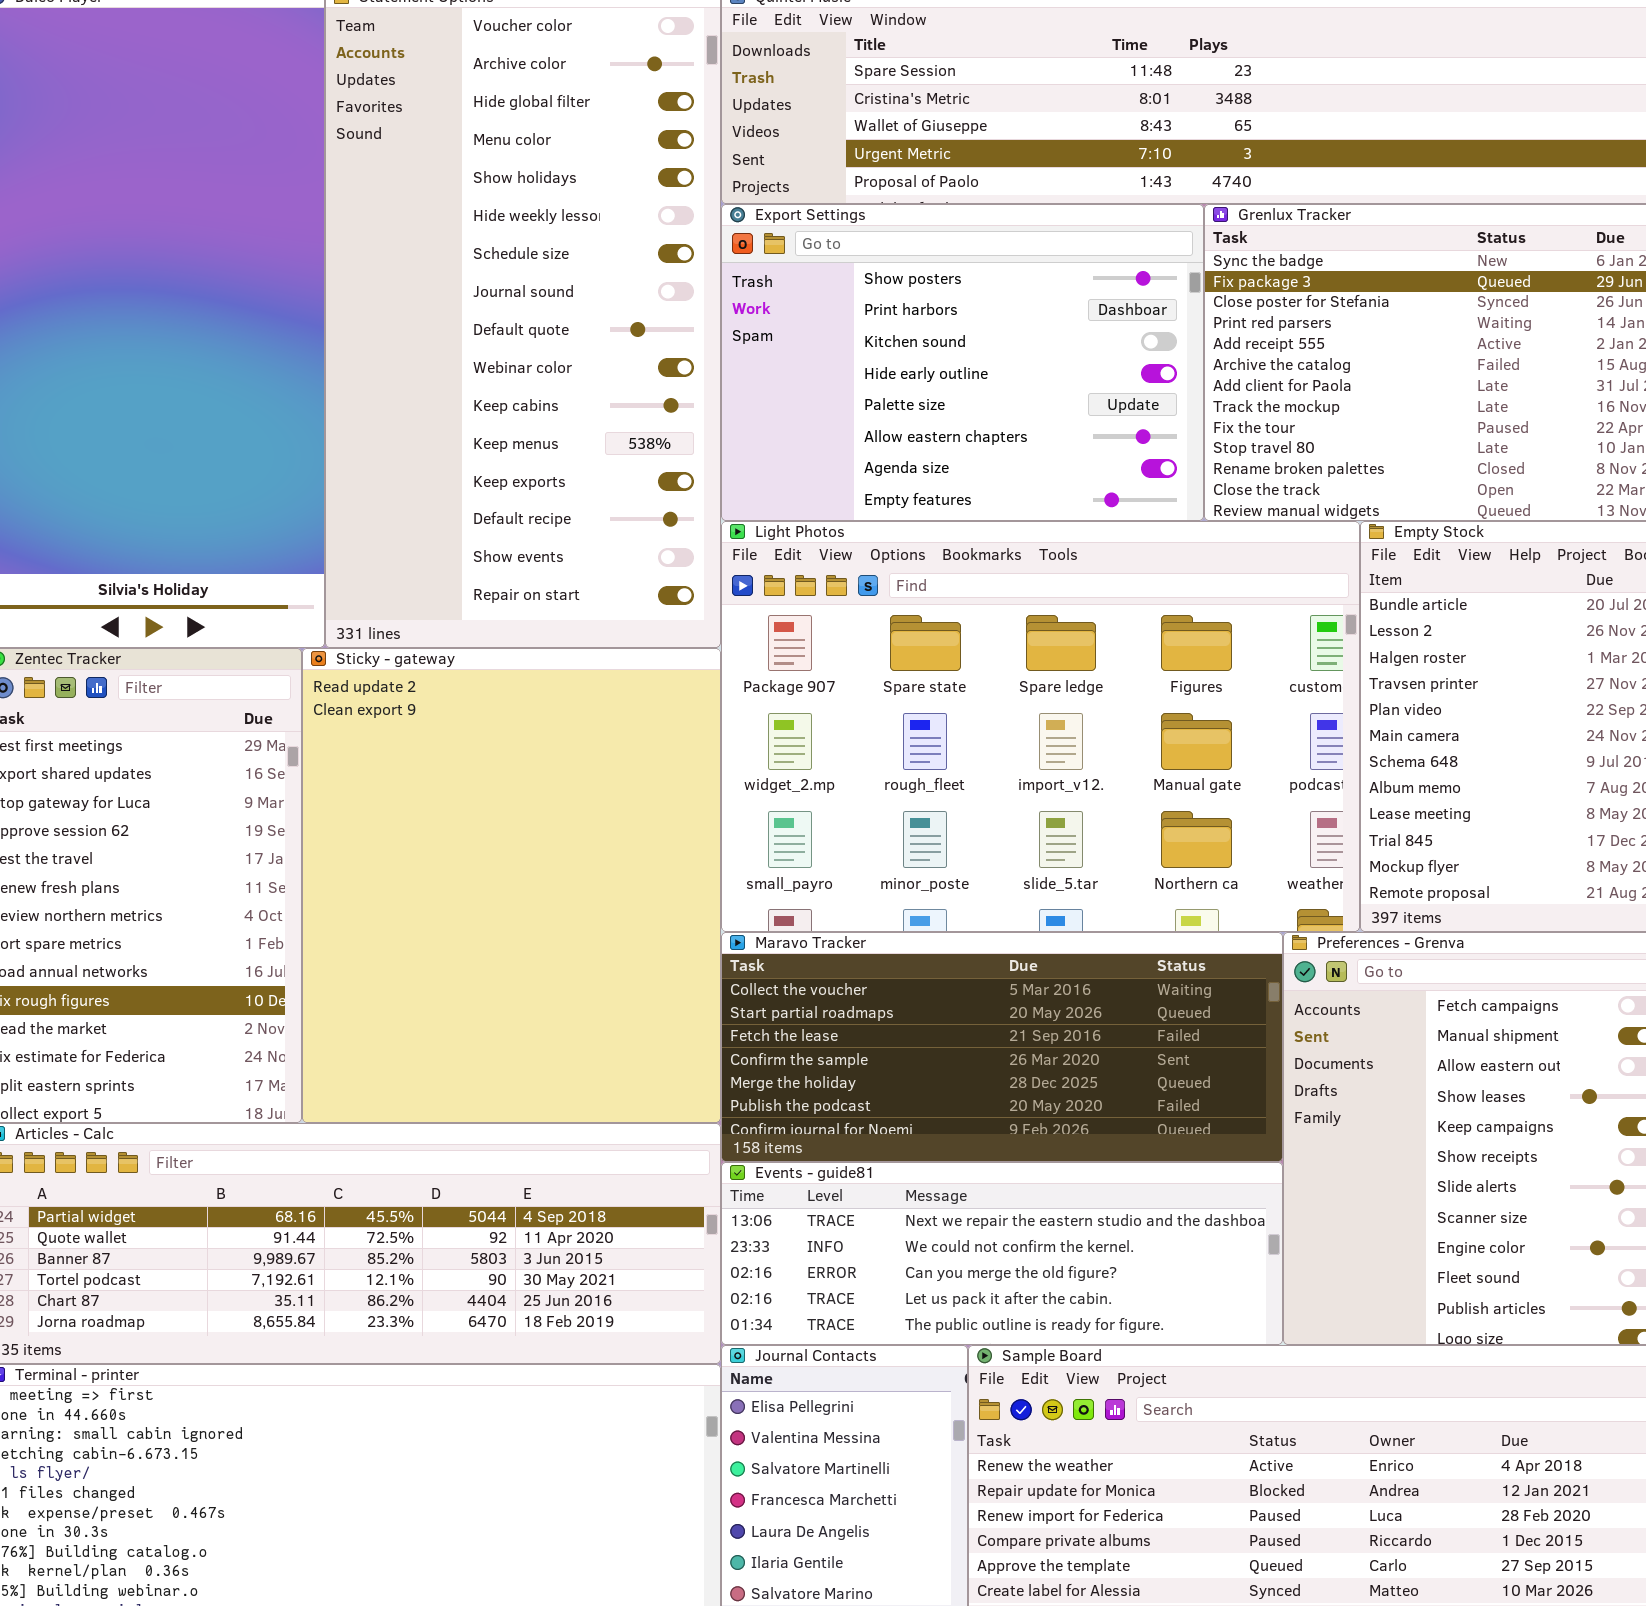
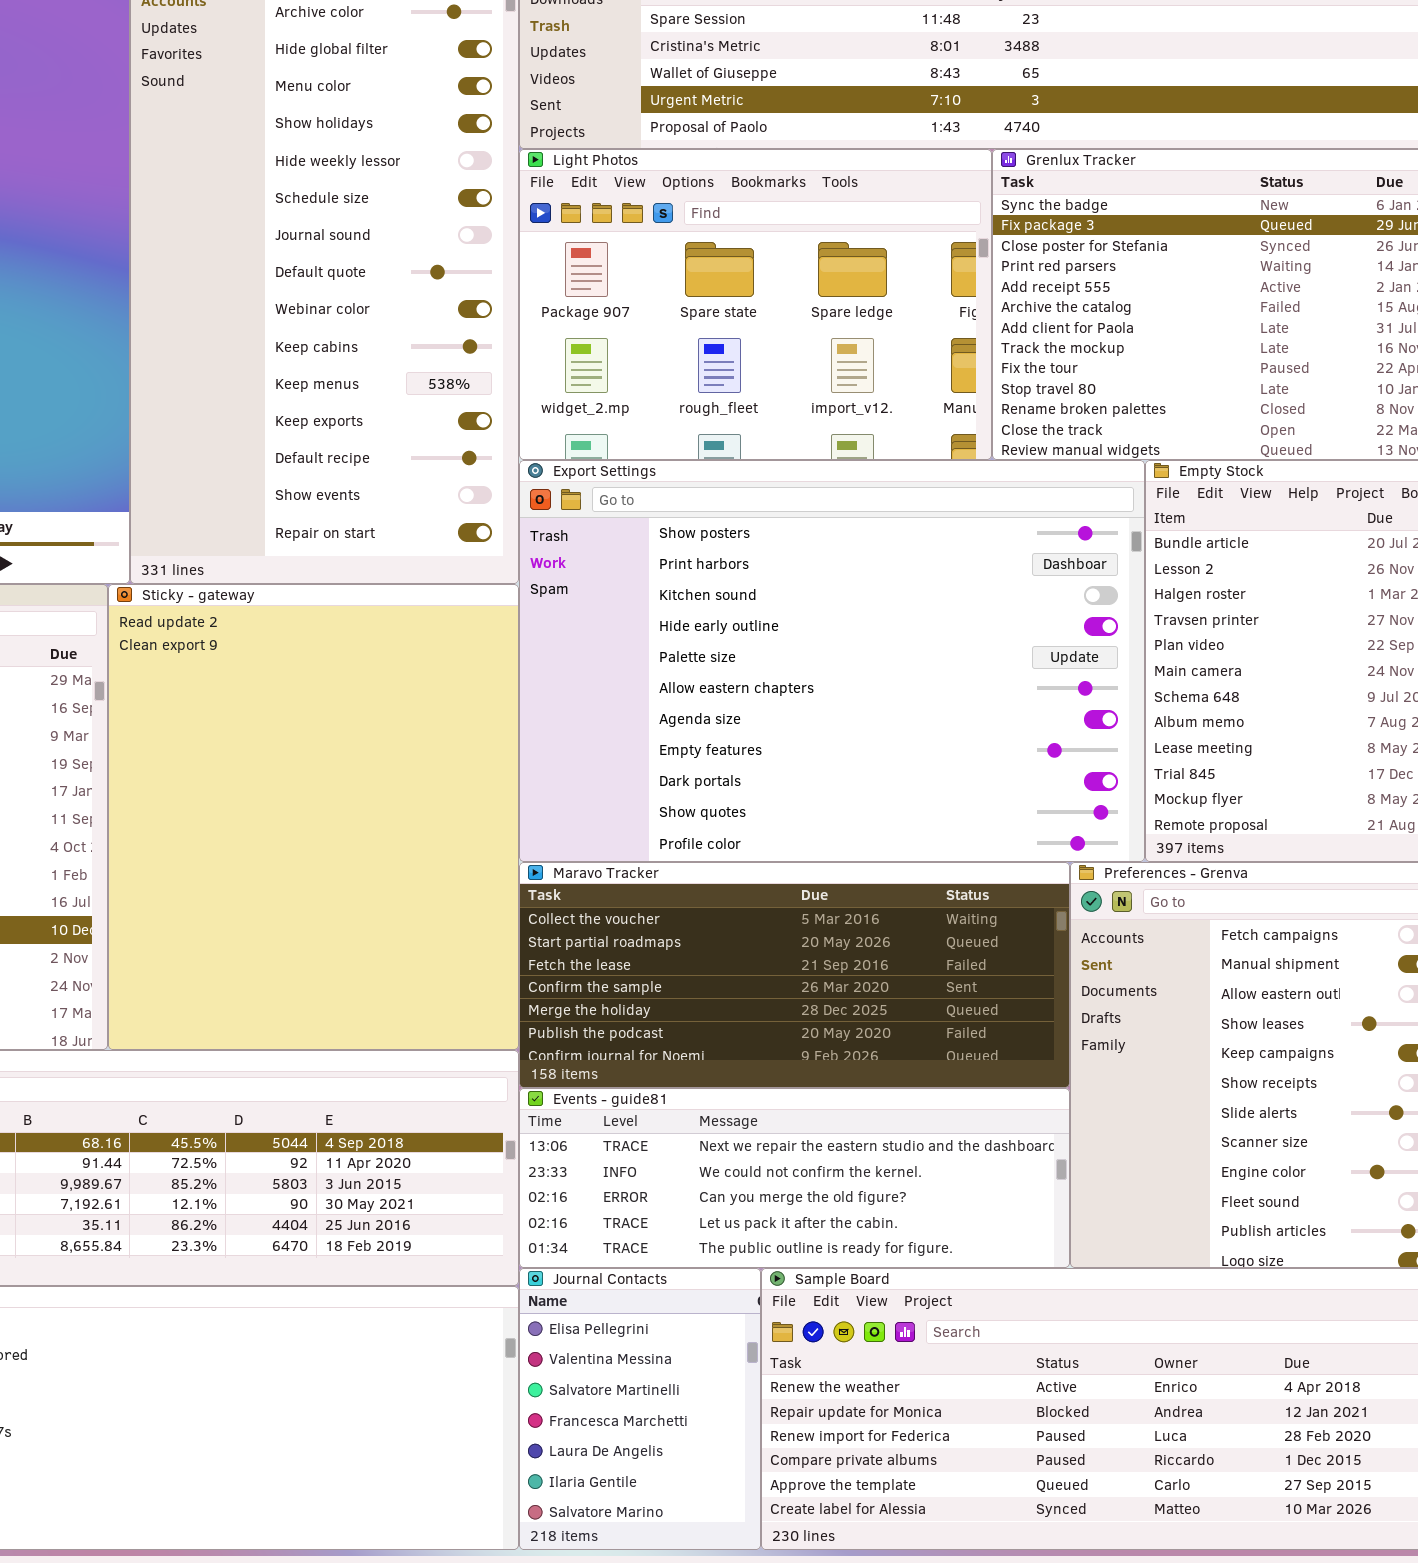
Export Settings: [721,204,1204,521] -> [519,460,1145,862], moved, resized
Light Photos: [721,521,1360,932] -> [519,149,992,460], moved, resized

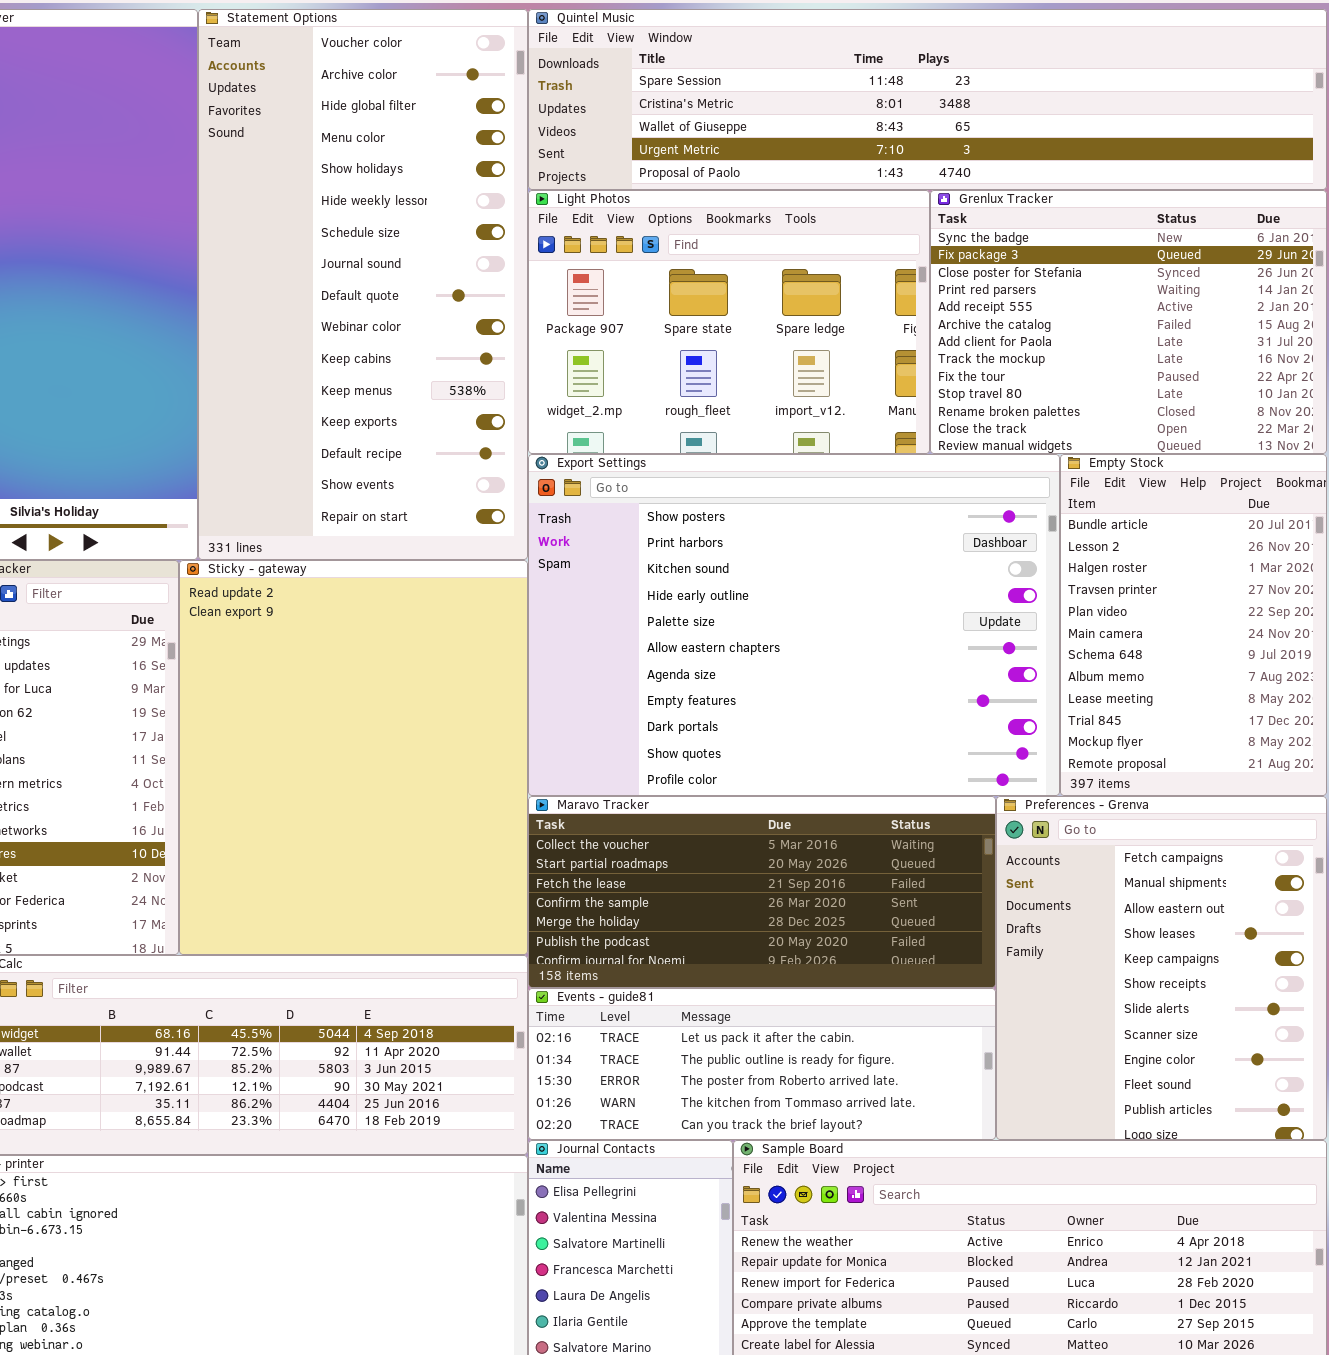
Events - guide81: [519,1088,1070,1268] -> [528,988,996,1140], scrolled down 3 rows

